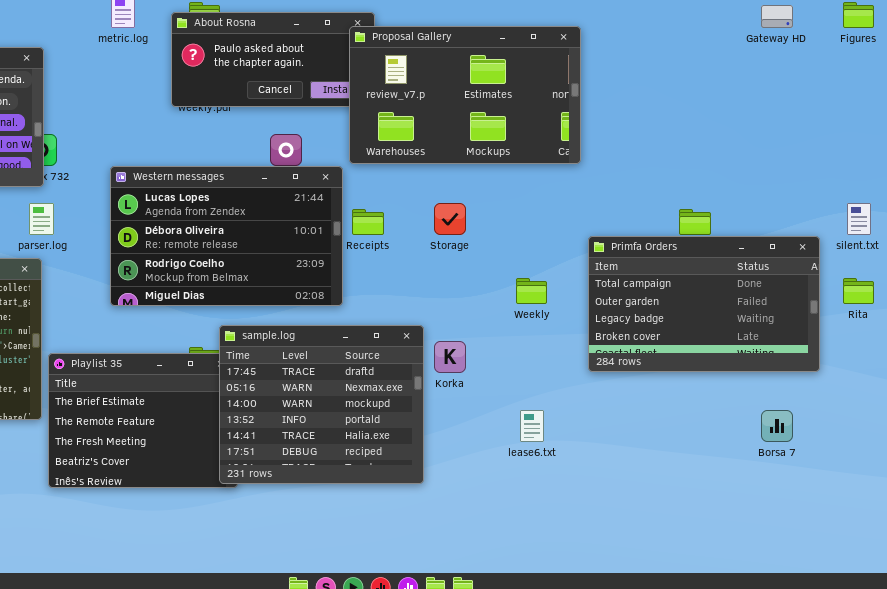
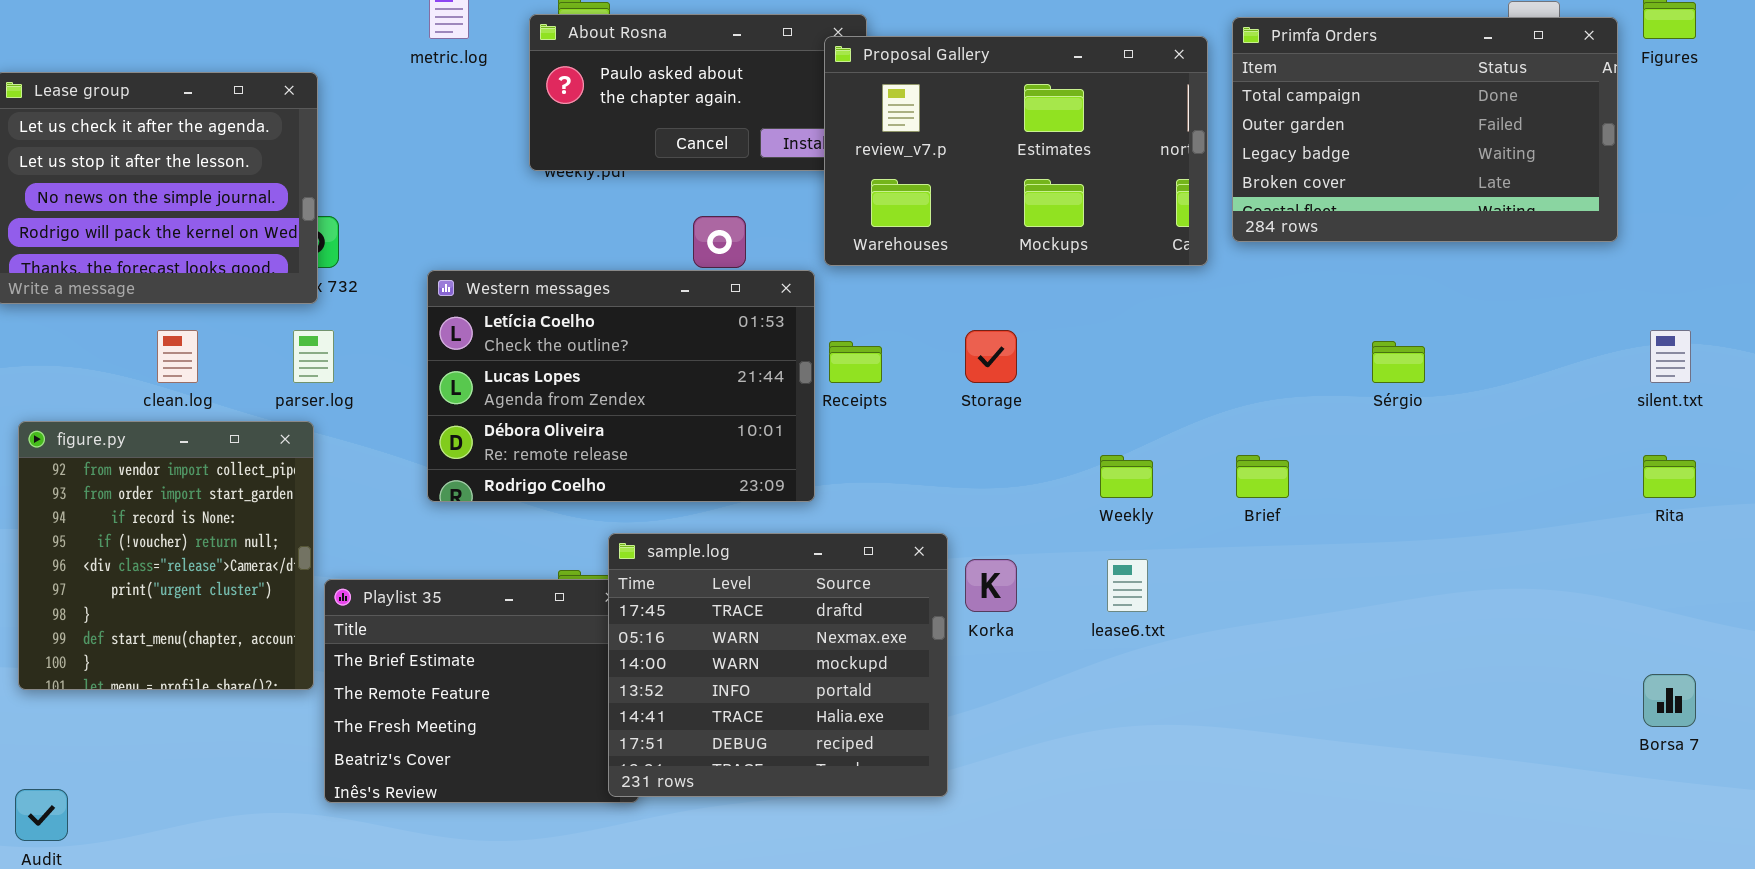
Western messages: [110,166,343,306] -> [427,270,815,502], scrolled up 1 row
Primfa Orders: [588,236,820,372] -> [1232,17,1618,242], moved
lease6.txt: [520,410,544,442] -> [1107,559,1148,612], moved
Borsa 7: [761,410,793,442] -> [1643,674,1696,727], moved

